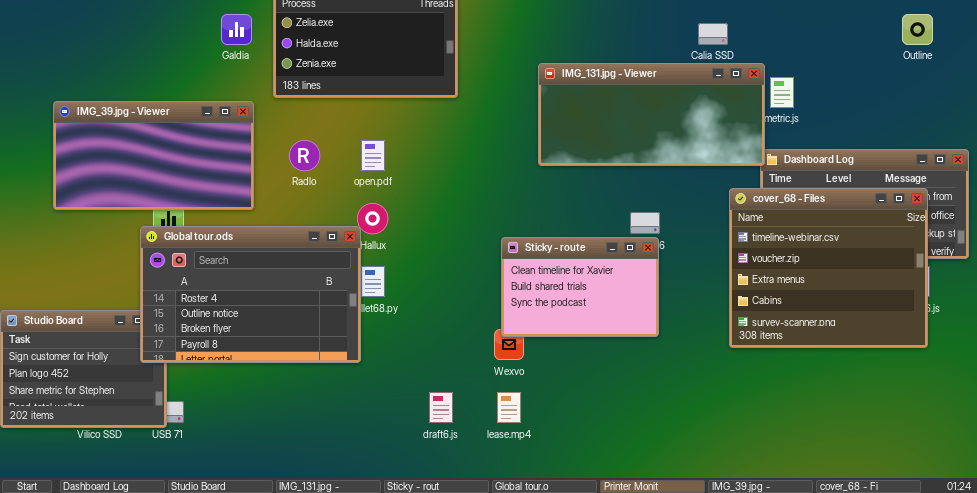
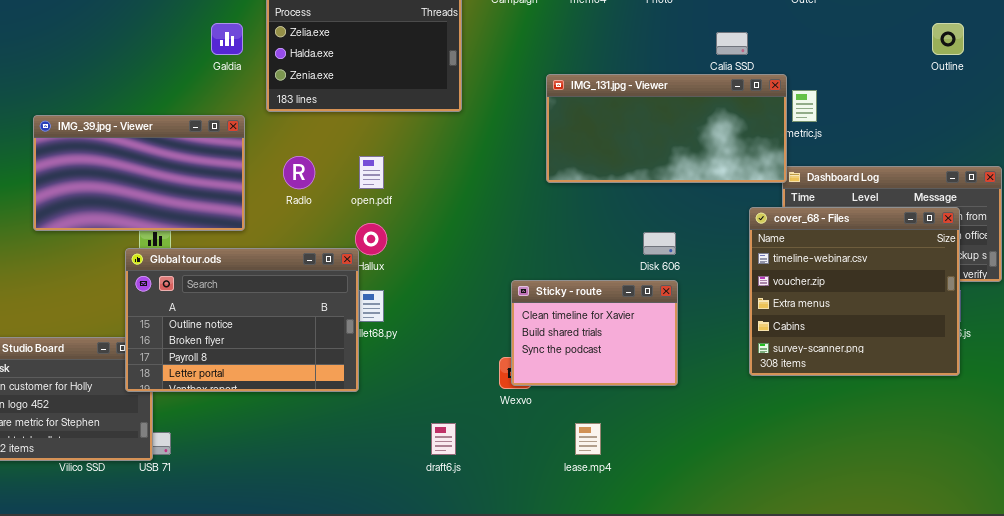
Global tour.ods: [140,226,361,363] -> [125,248,359,392], scrolled down 1 row
Sticky - route: [501,237,659,337] -> [511,280,678,386], moved
lease.mp4: [497,392,521,423] -> [575,423,601,455], moved

